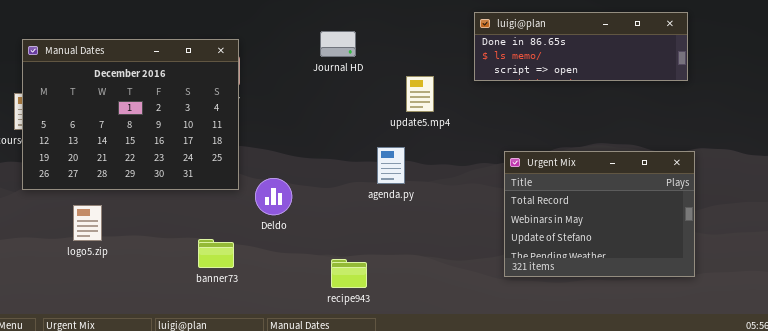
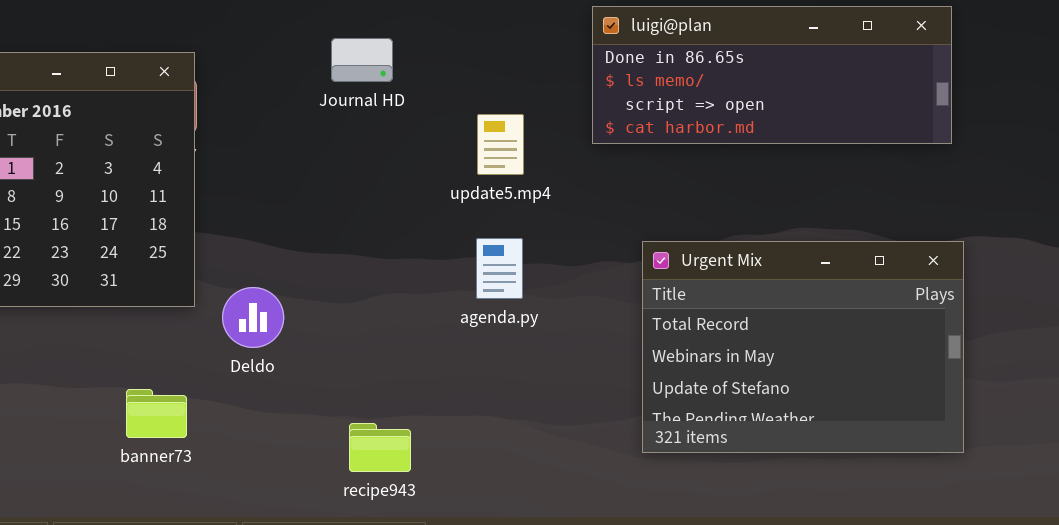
luigi@plan: [474,12,688,81] -> [592,6,952,144], resized
agenda.py: [377,147,405,184] -> [476,238,523,299], moved

